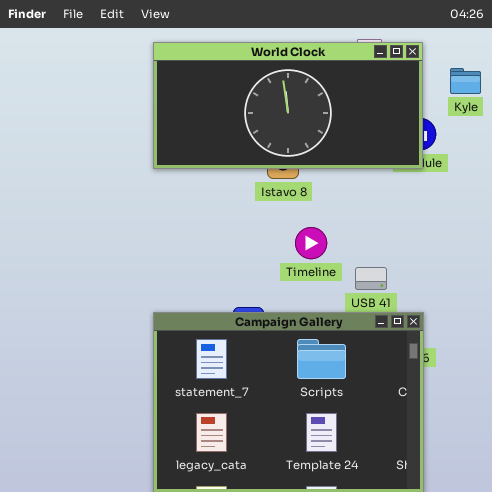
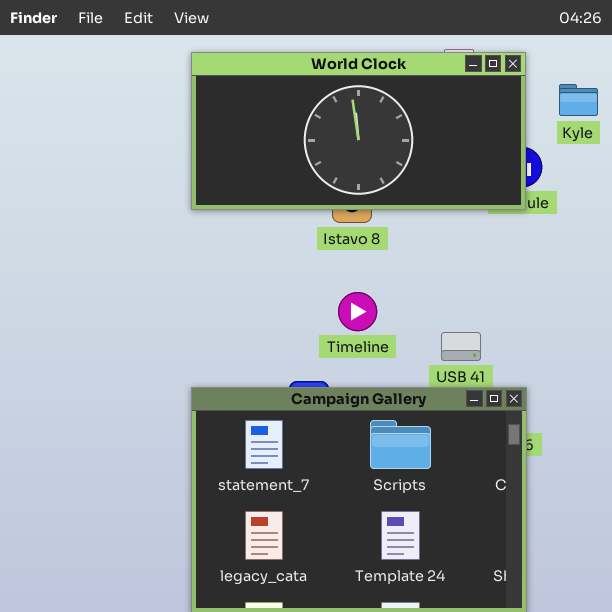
Timeline: [295,227,327,259] -> [338,292,377,331], moved

